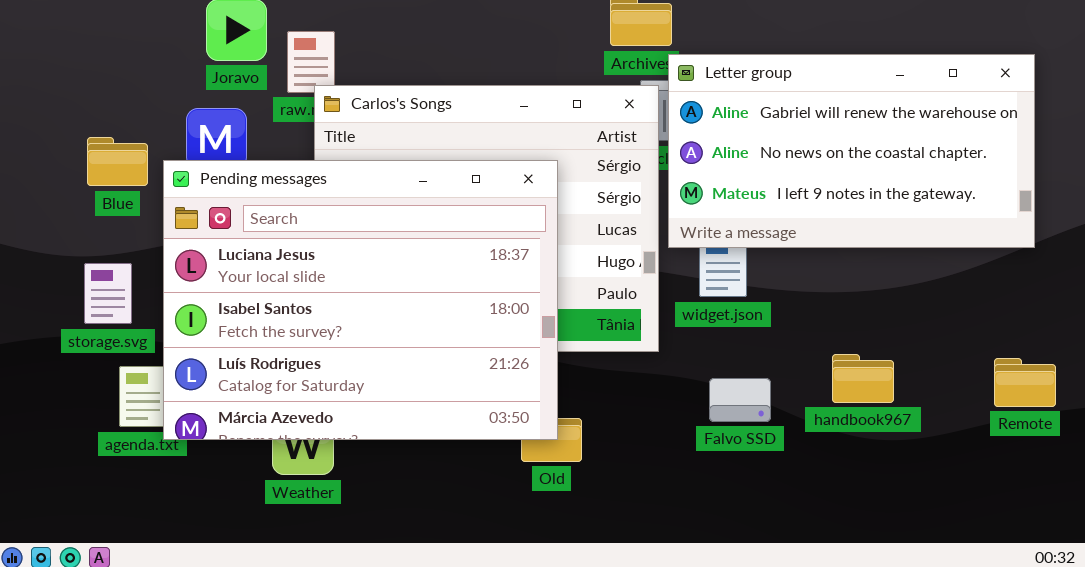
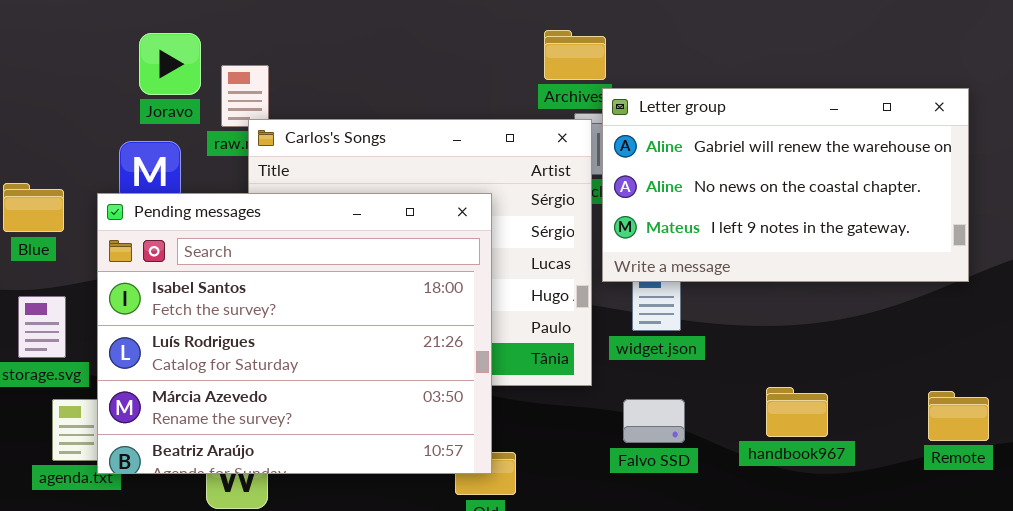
Blue: [87,137,148,186] -> [3,183,64,232], moved
Pending messages: [163,160,558,440] -> [97,193,492,474], scrolled down 1 row
Falvo SSD: [709,378,771,422] -> [623,399,685,443], moved

